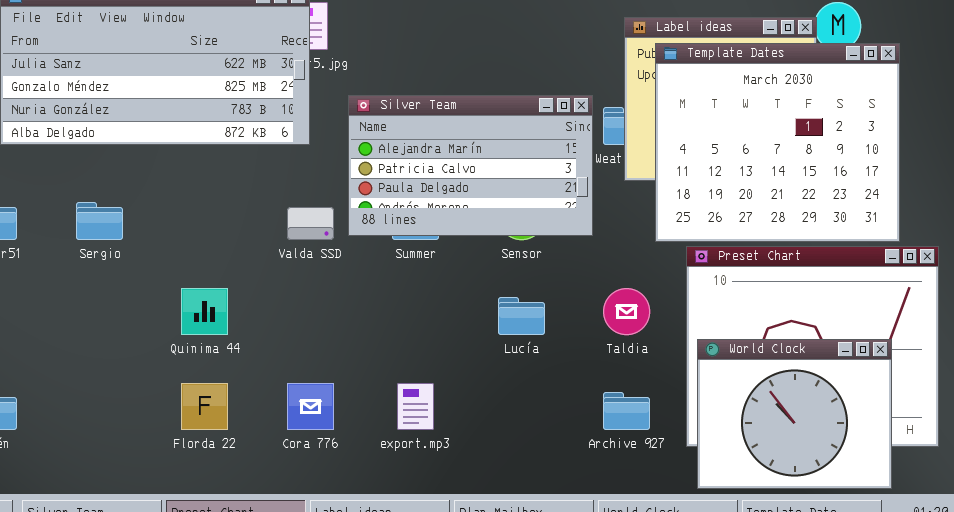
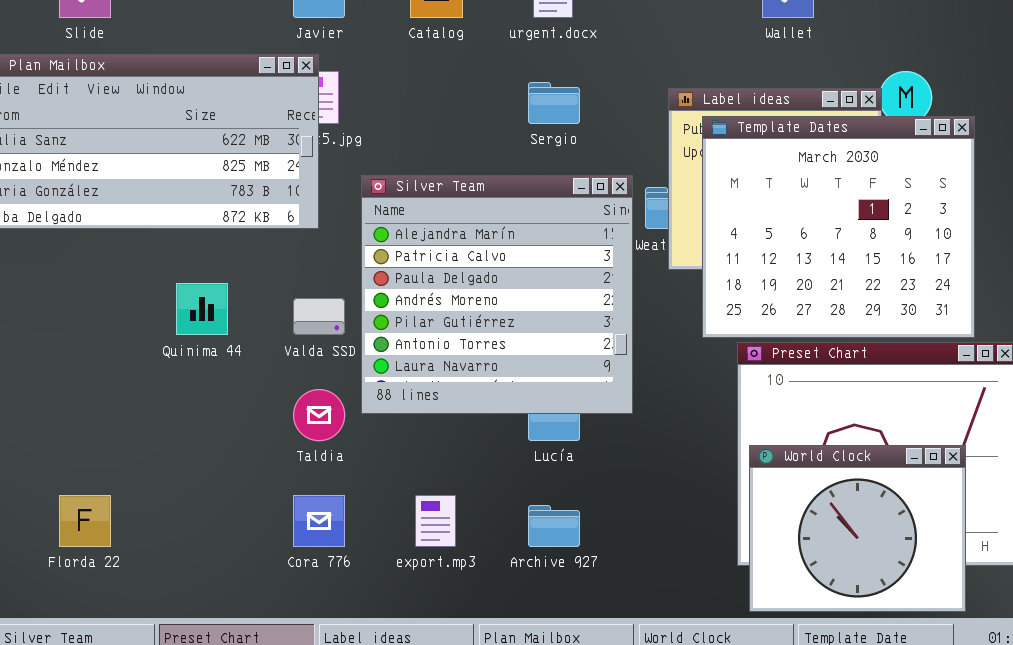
Silver Team: [348,95,593,236] -> [361,175,633,414], resized
Sergio: [76,202,123,240] -> [528,82,580,124], moved
Quinima 44: [181,288,228,335] -> [176,283,228,335], moved
Taldia: [603,288,650,335] -> [293,389,345,441], moved
Florda 22: [181,383,228,430] -> [59,495,111,547], moved
Archive 927: [603,392,650,430] -> [528,505,580,547], moved

